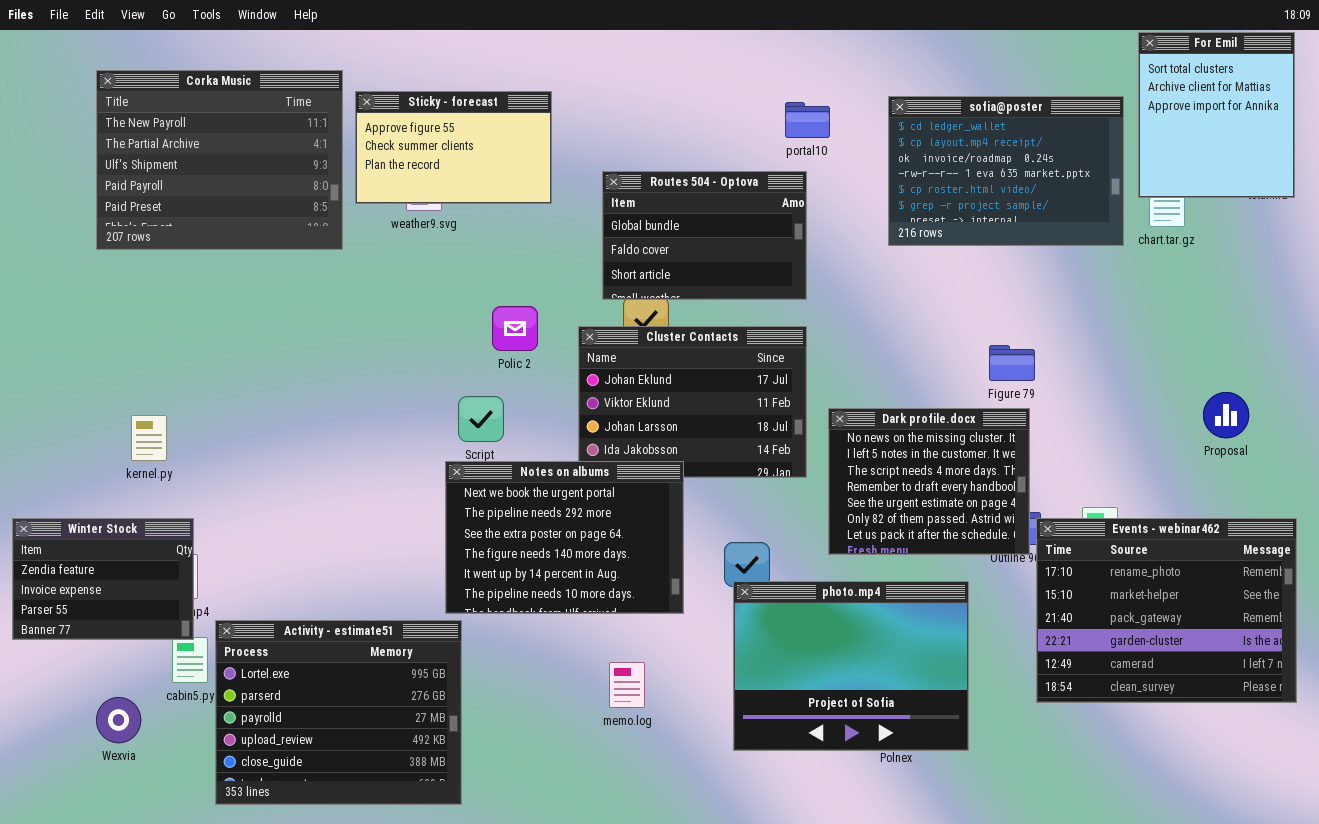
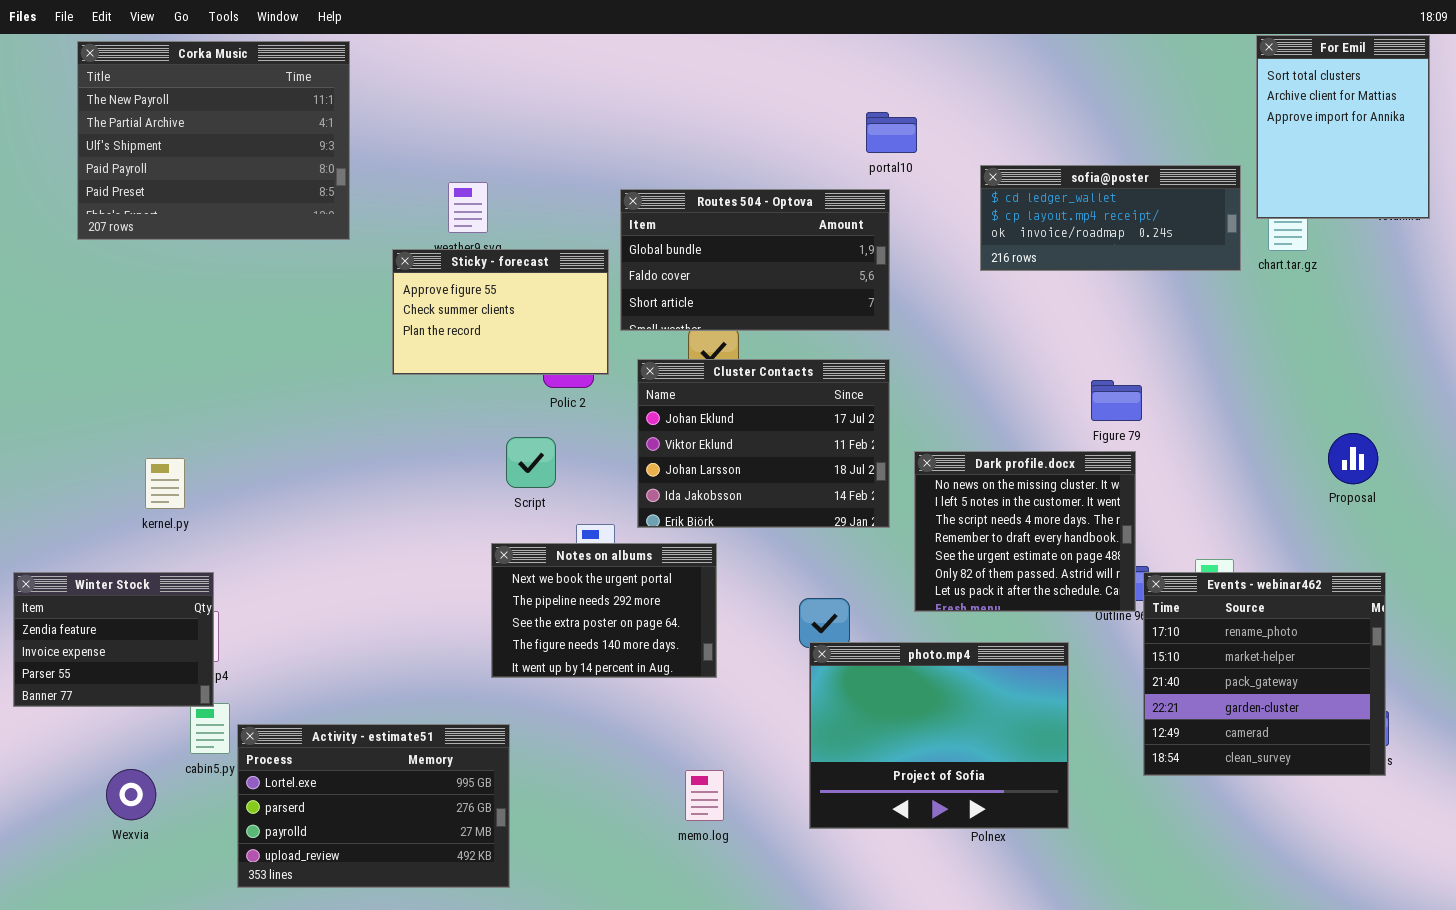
Corka Music: [96,70,343,250] -> [77,41,350,240], moved
Sticky - forecast: [355,91,552,204] -> [392,249,609,375], moved
sofia@poster: [888,96,1124,246] -> [980,165,1241,271], resized
Routes 504 - Optova: [602,171,807,300] -> [620,189,890,331], resized
Notes on albums: [445,461,684,614] -> [491,543,717,678], resized
Events - webinar462: [1036,518,1297,703] -> [1143,572,1386,776], resized
Activity - estimate51: [215,620,462,805] -> [237,724,510,888], resized
memo.log: [609,662,645,708] -> [685,770,724,821], moved

